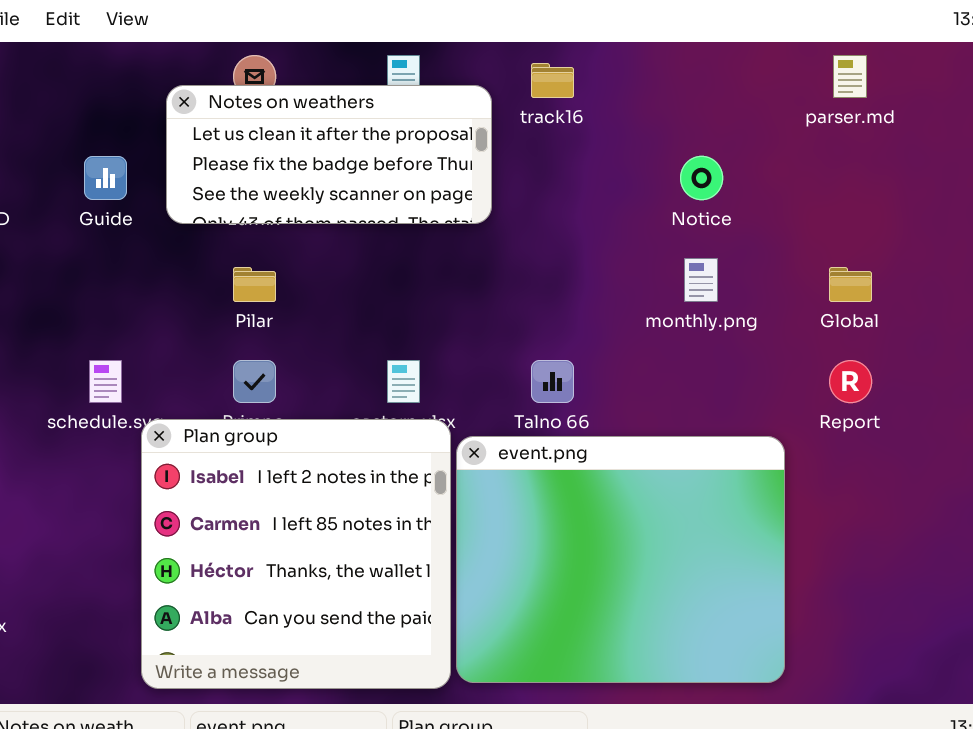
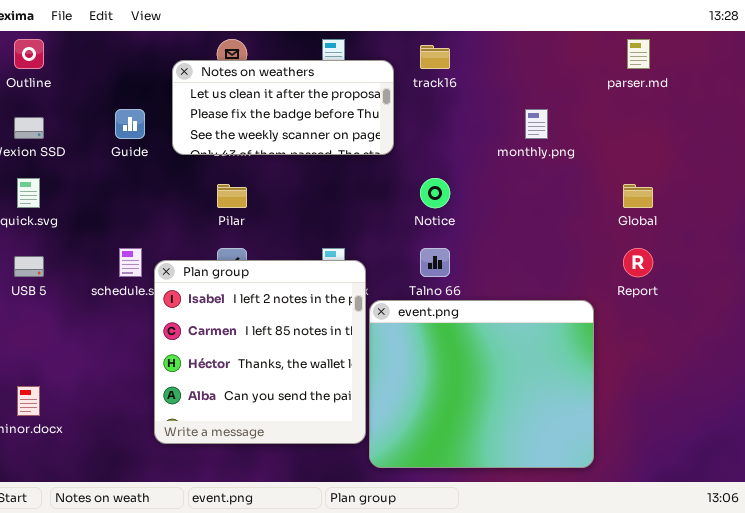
Notice: [680,156,723,200] -> [420,178,450,208], moved
monthly.png: [684,258,718,302] -> [525,109,548,139], moved
Plan group: [141,419,451,689] -> [154,260,366,444], moved

